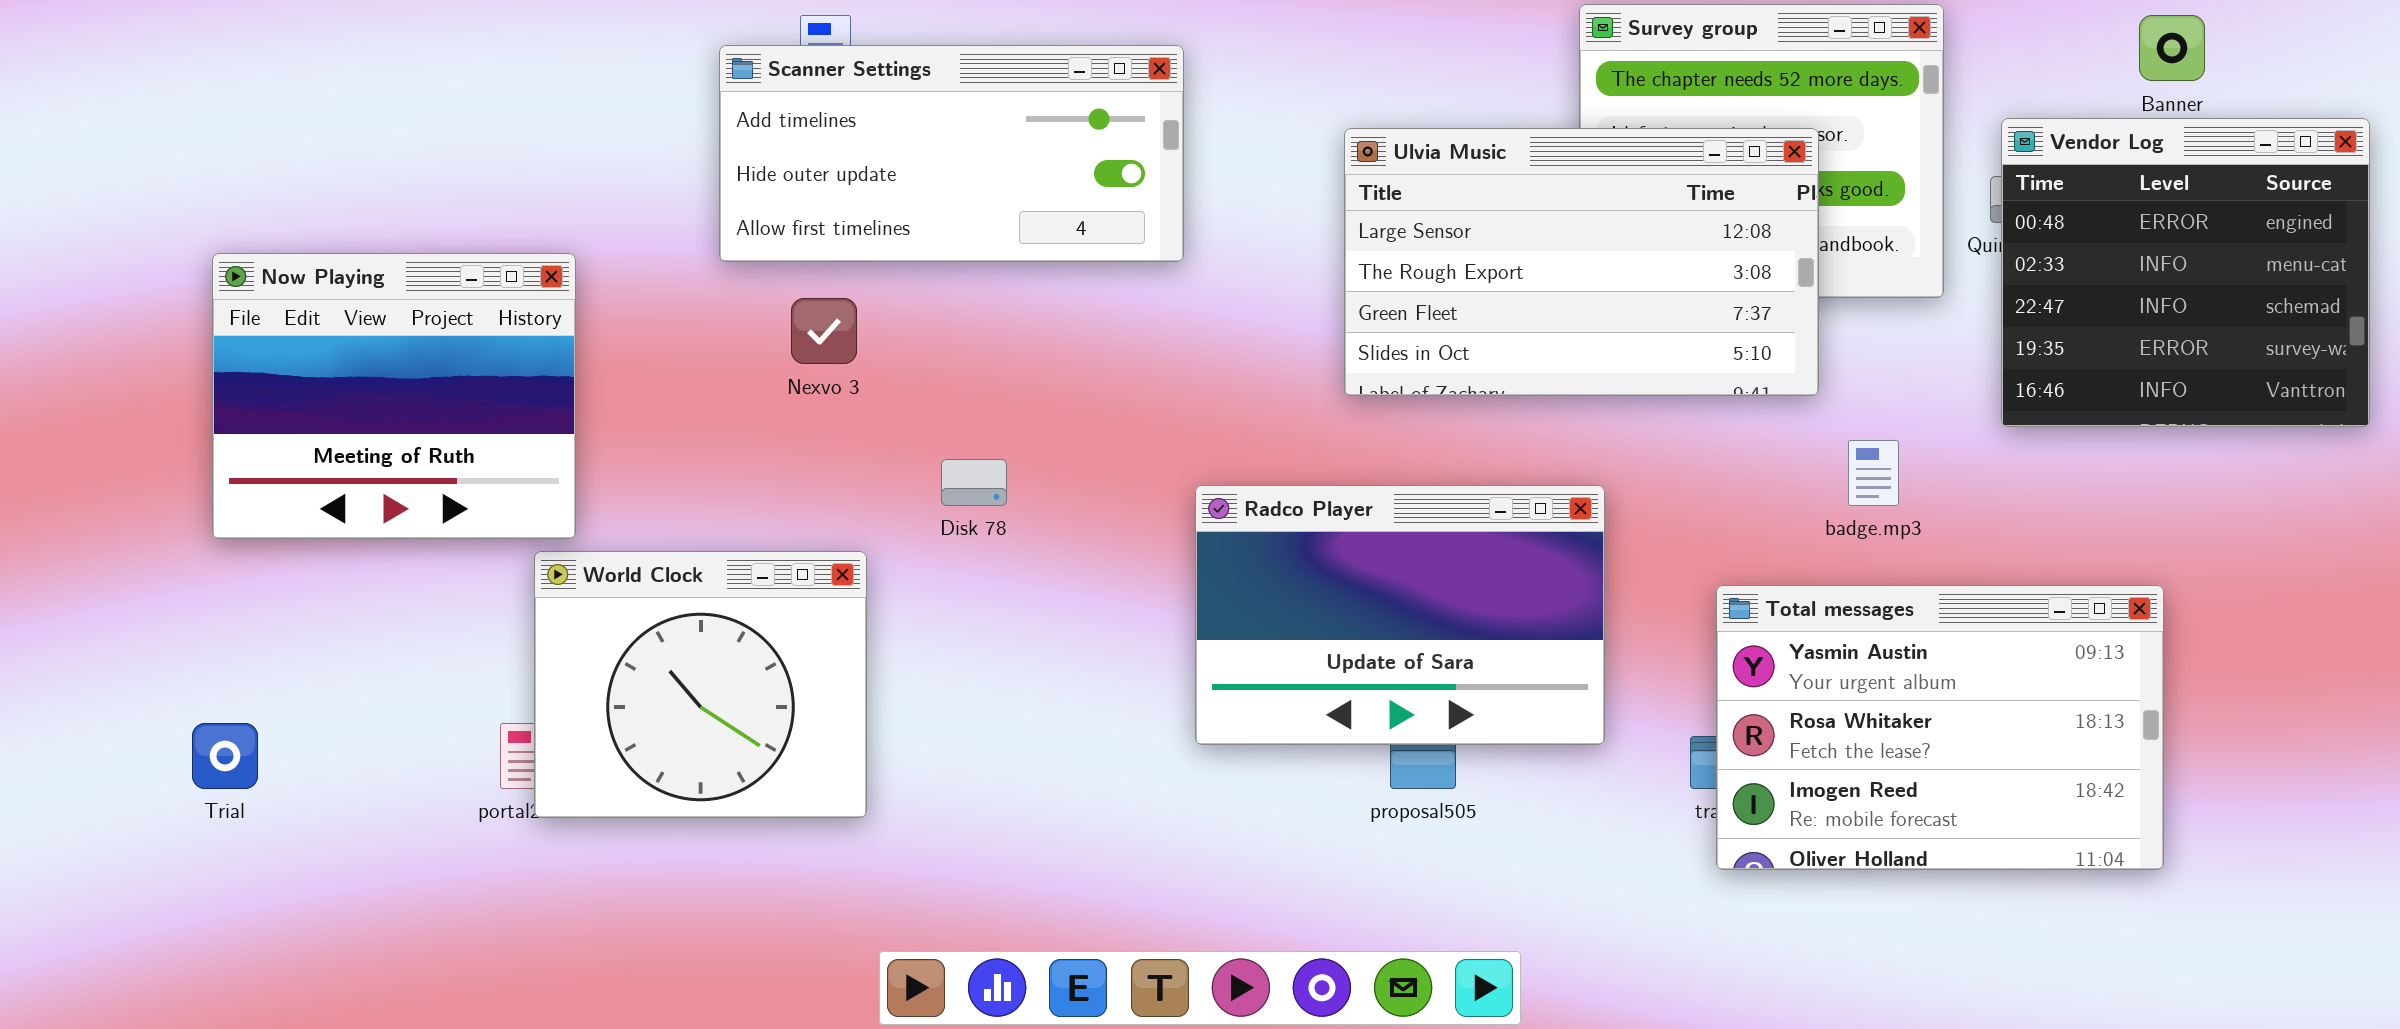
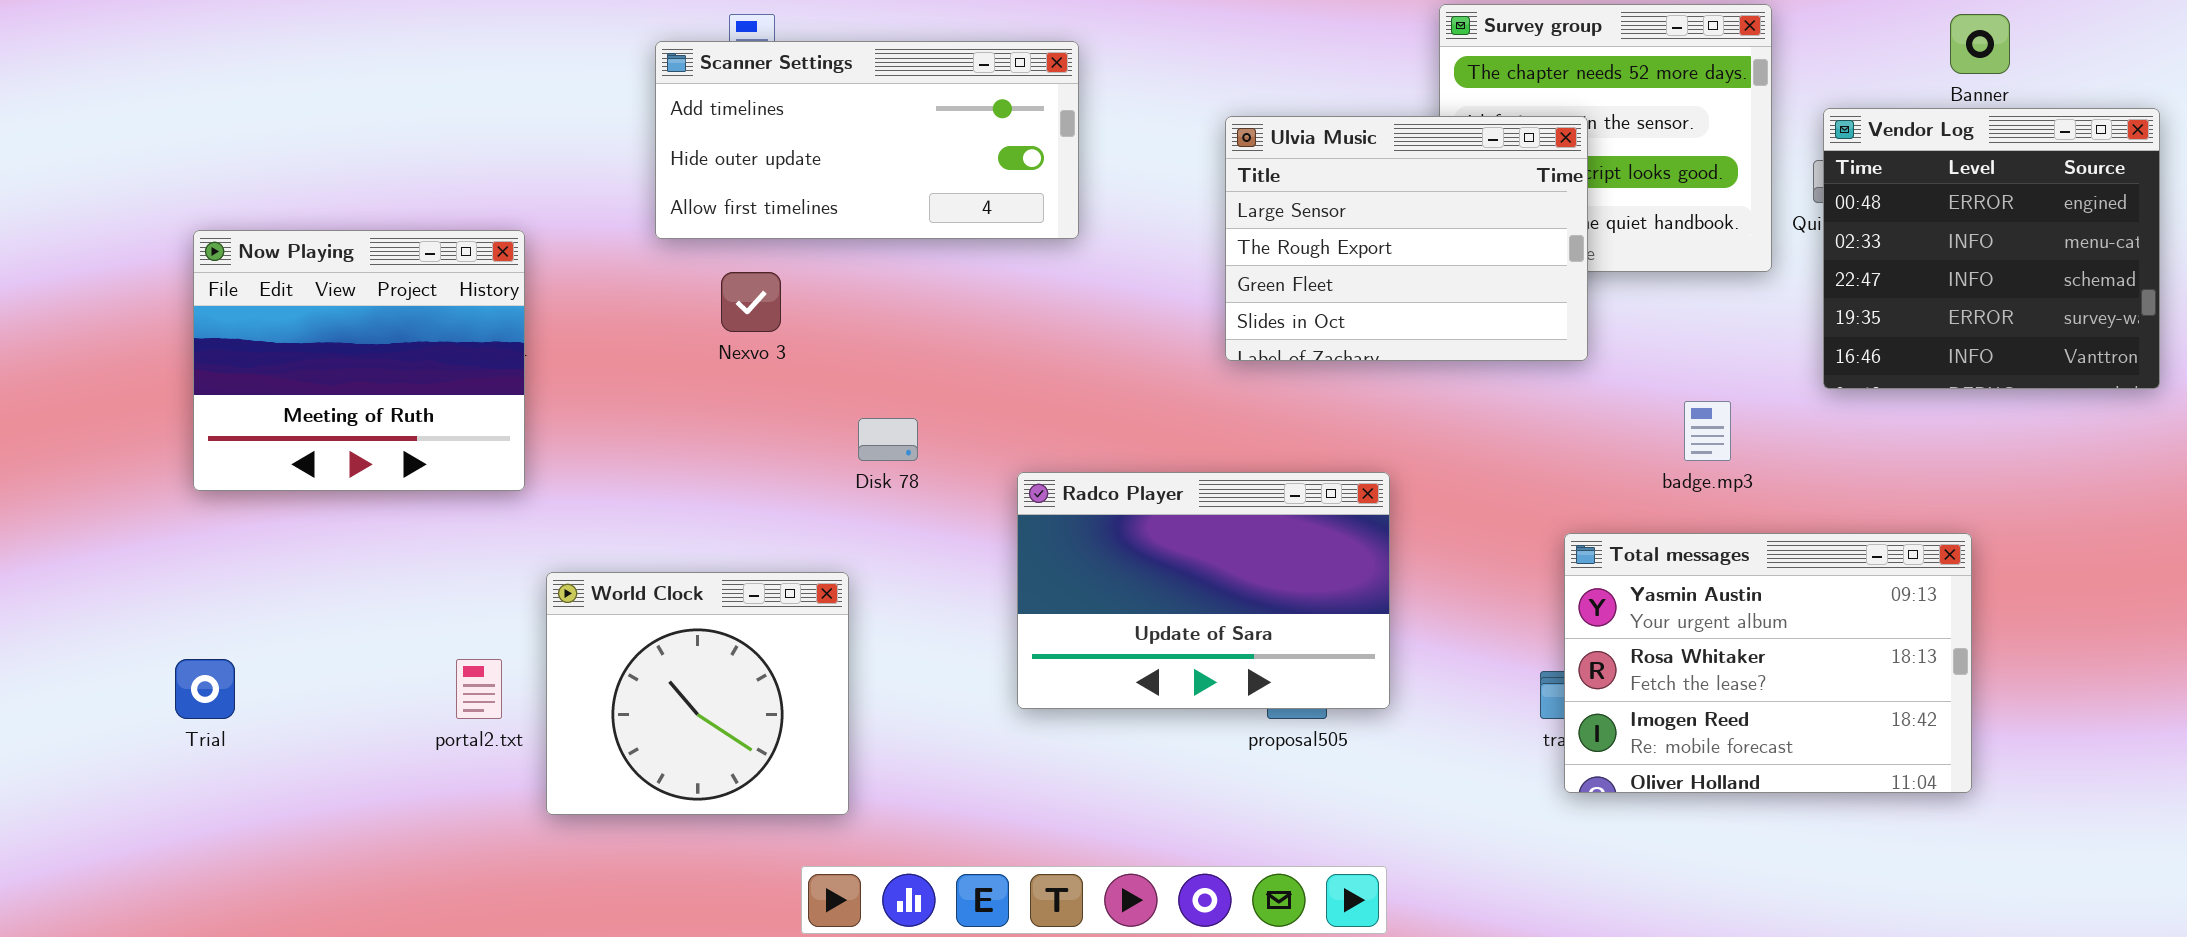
Ulvia Music: [1344,128,1819,396] -> [1225,116,1588,361], resized
Radco Player: [1195,485,1605,745] -> [1017,472,1390,709], moved
World Clock: [534,551,867,818] -> [546,572,849,815], moved

